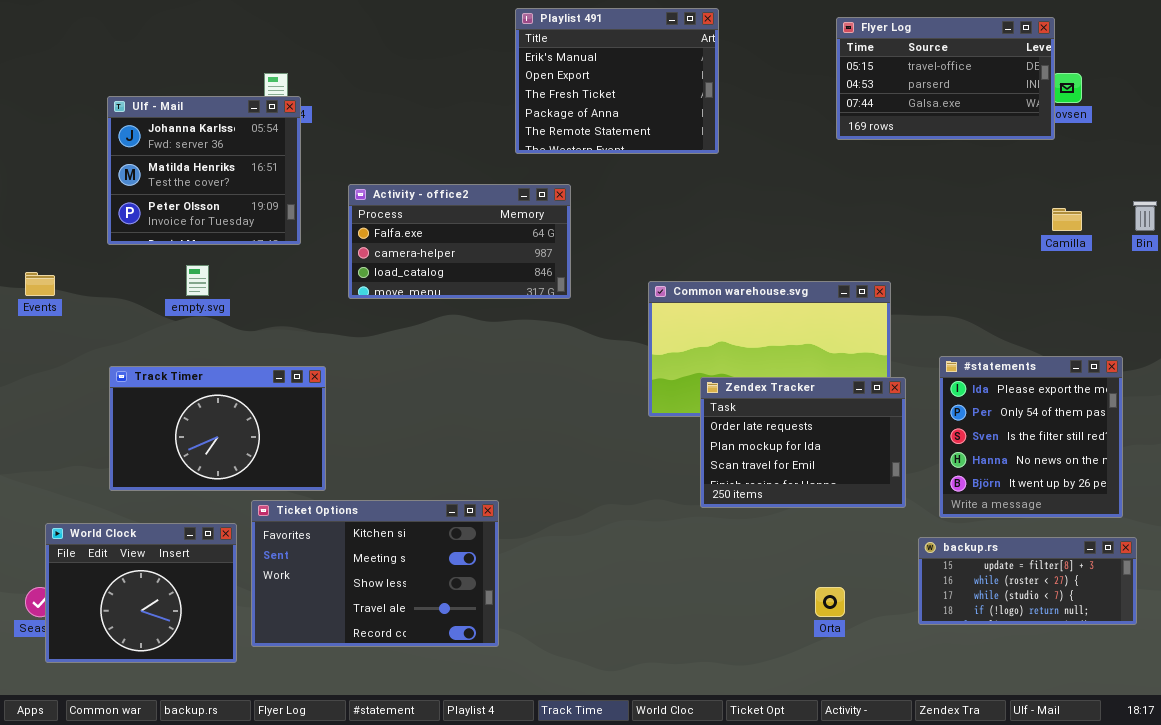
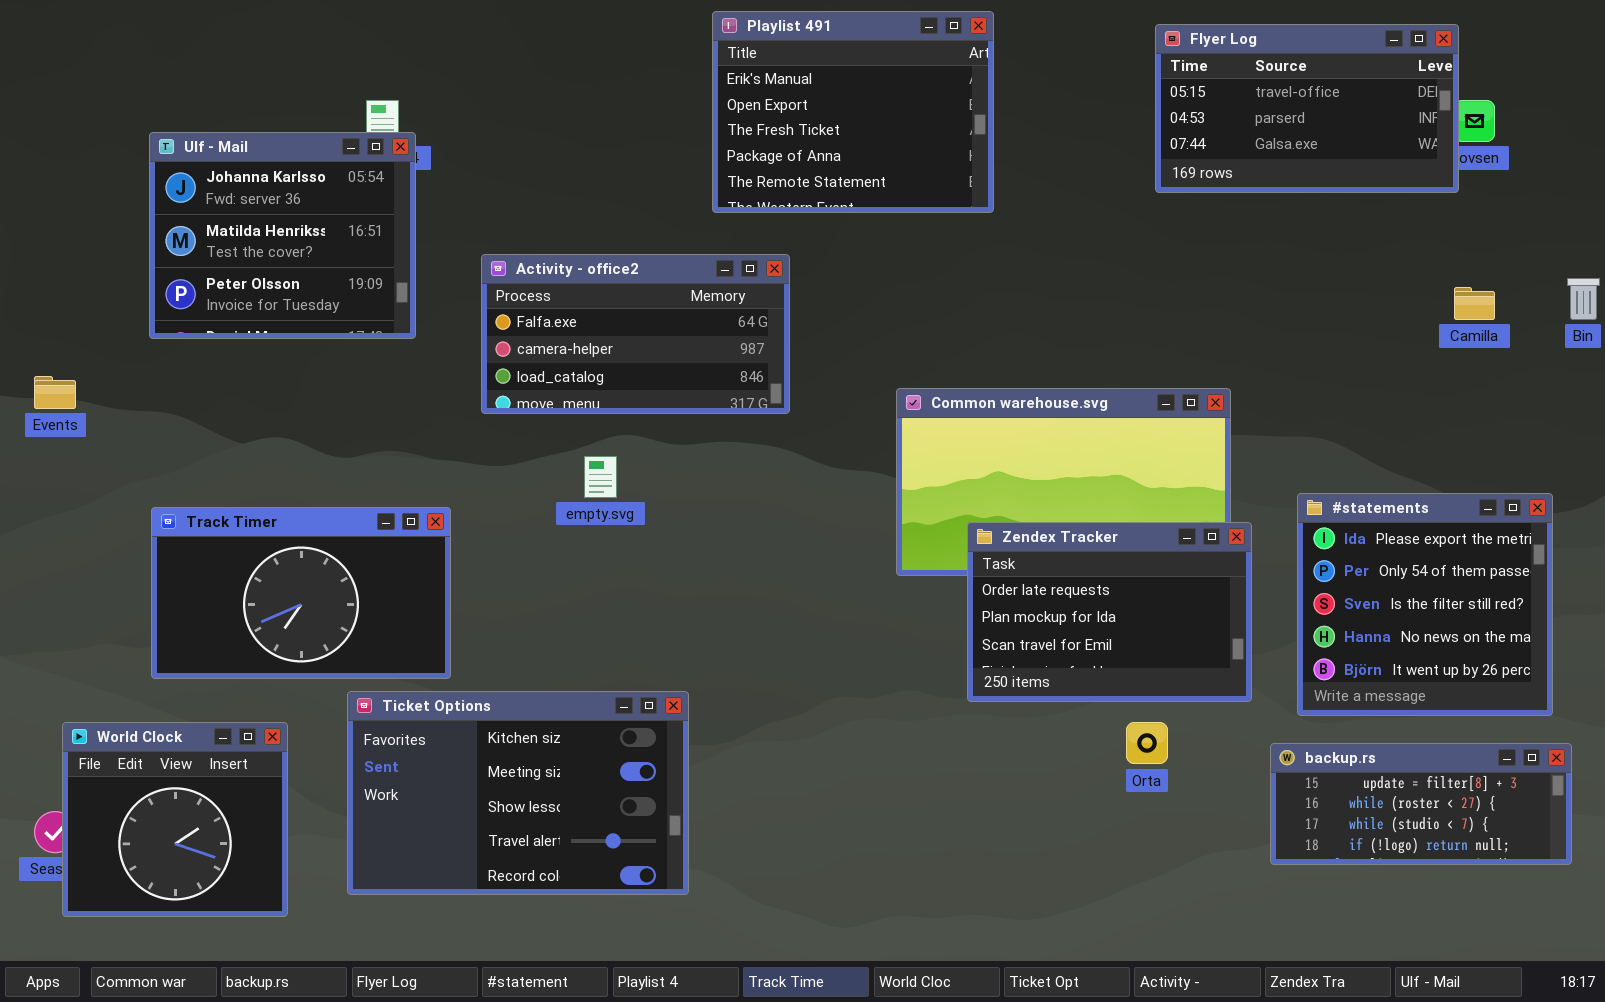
empty.svg: [186,265,209,296] -> [584,456,617,498], moved
World Clock: [45,523,237,663] -> [62,722,288,917], resized
Orta: [815,587,845,617] -> [1126,722,1168,764], moved

